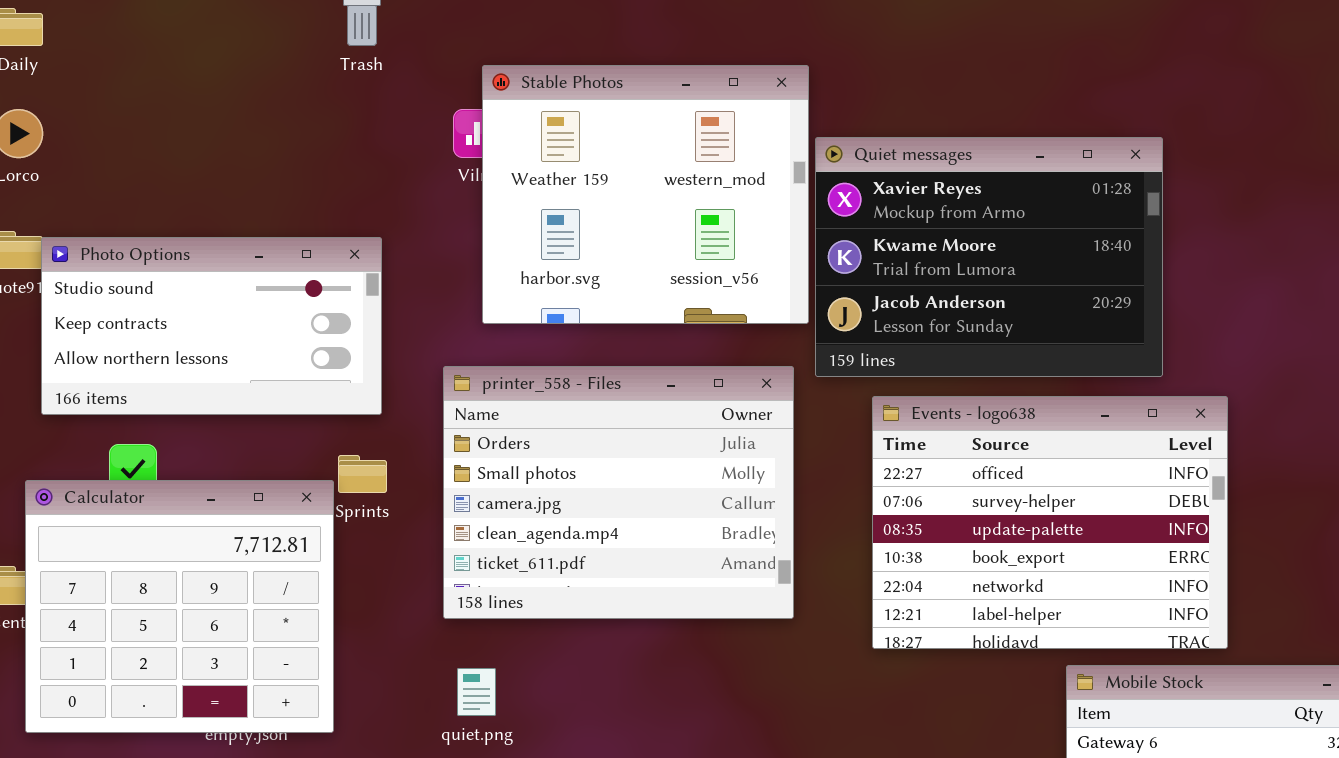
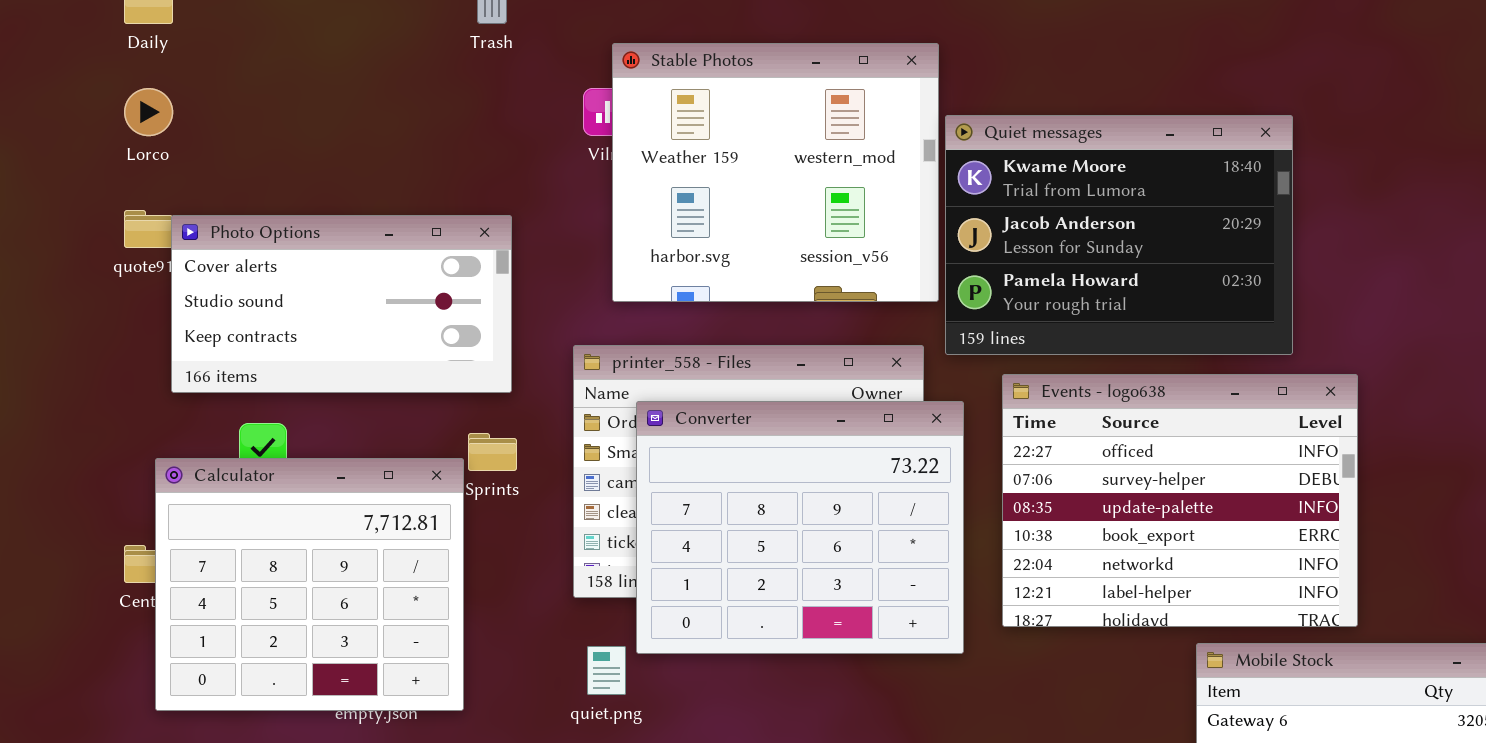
Quiet messages: [815,137,1163,377] -> [945,115,1293,355], scrolled down 1 row
Photo Options: [41,237,382,415] -> [171,215,512,393], scrolled up 1 row
Converter: none -> [636,401,964,654], opened

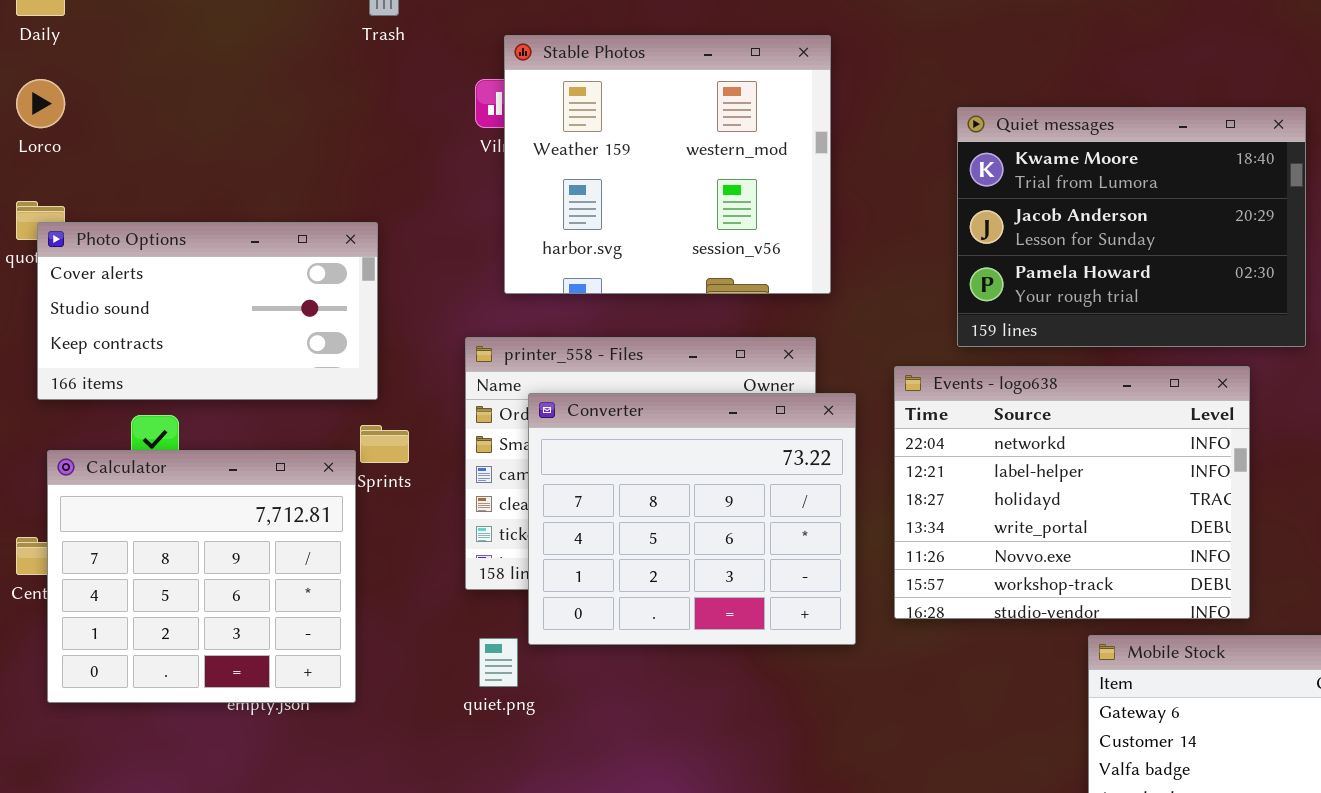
Quiet messages: [945,115,1293,355] -> [957,107,1306,347], moved
Photo Options: [171,215,512,393] -> [37,222,378,400], moved
Events - logo638: [1002,374,1358,627] -> [894,366,1250,619], scrolled down 4 rows

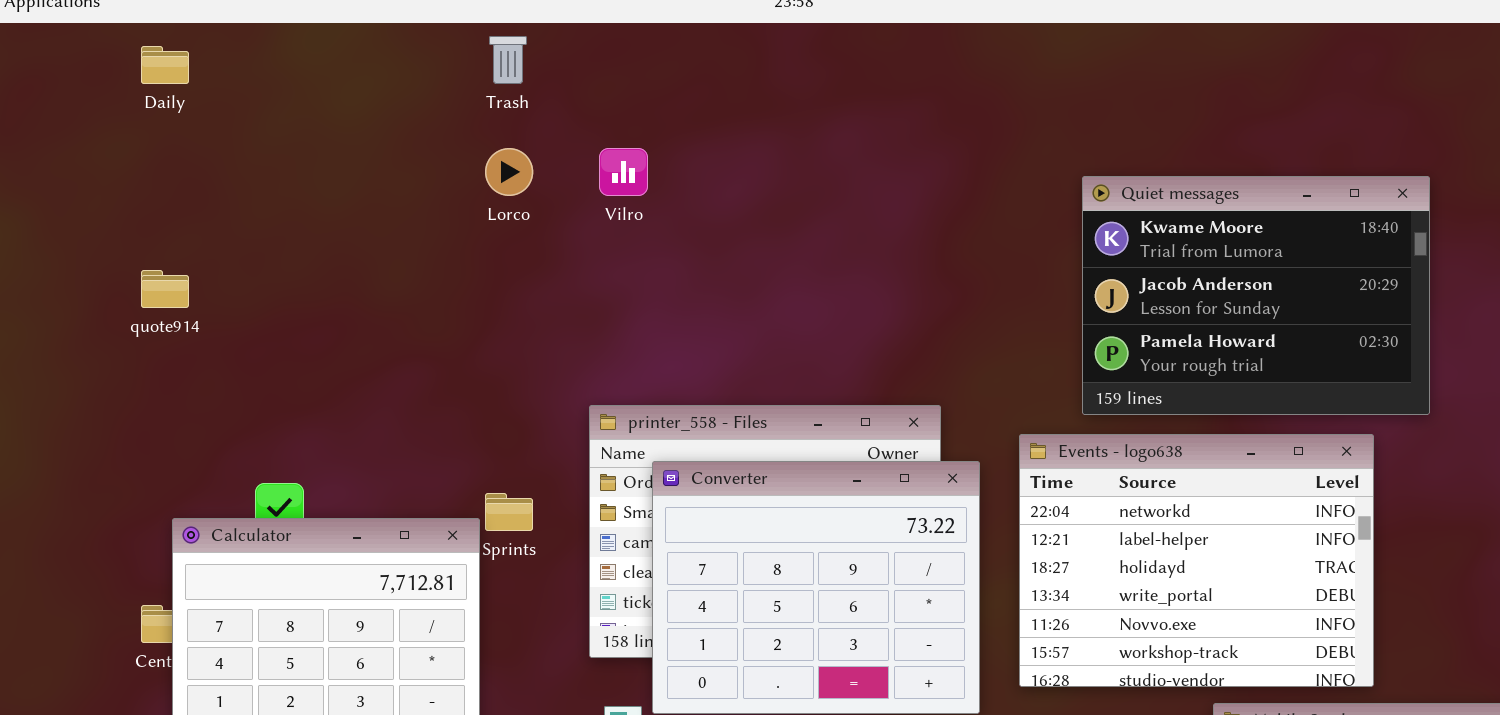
Stable Photos: [504,35,831,294] -> none, closed
Lorco: [16,79,65,128] -> [485,148,533,196], moved
Photo Options: [37,222,378,400] -> none, closed

